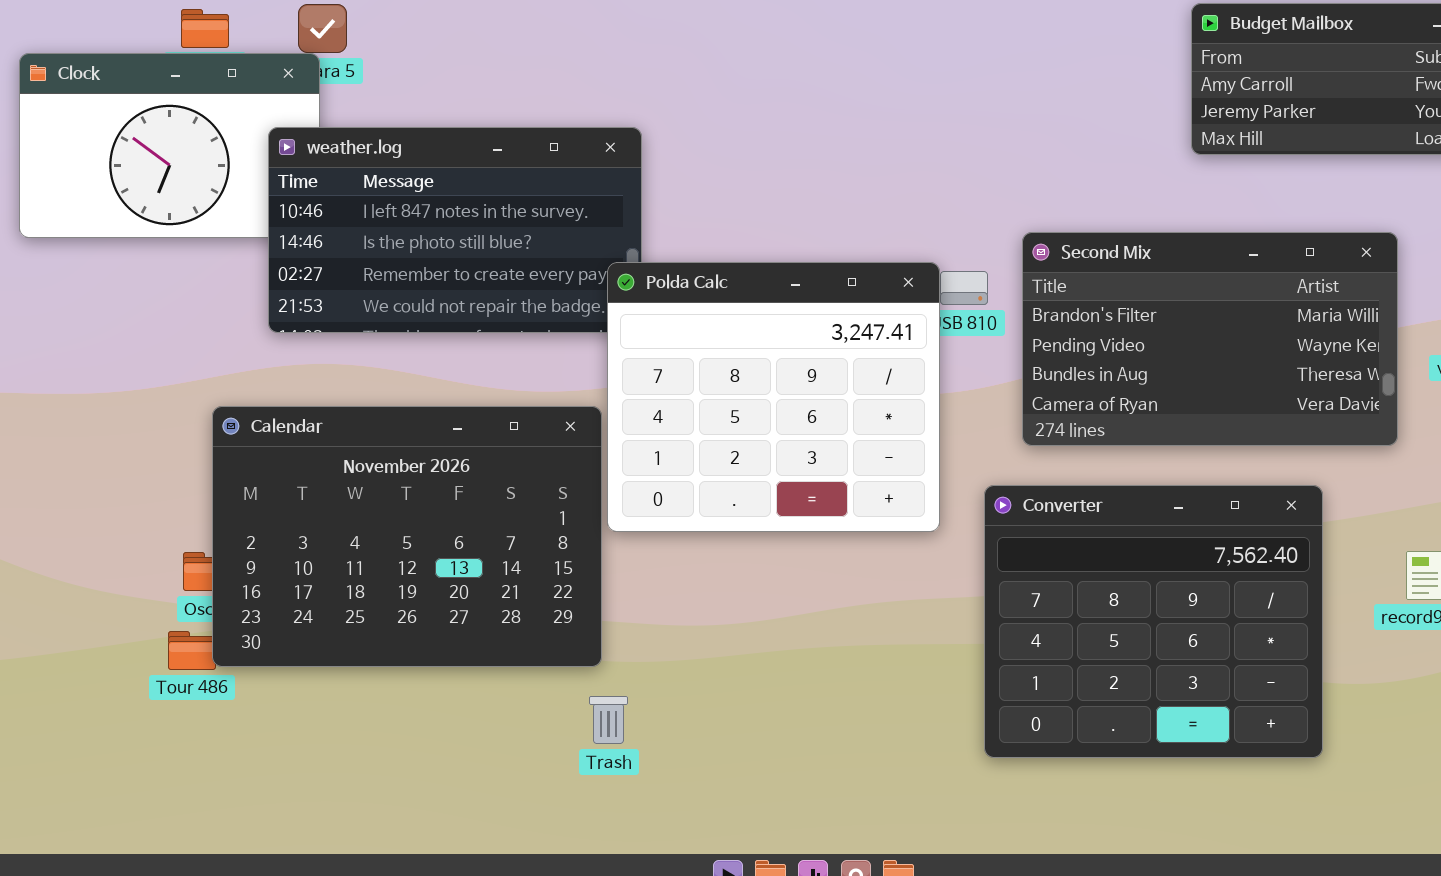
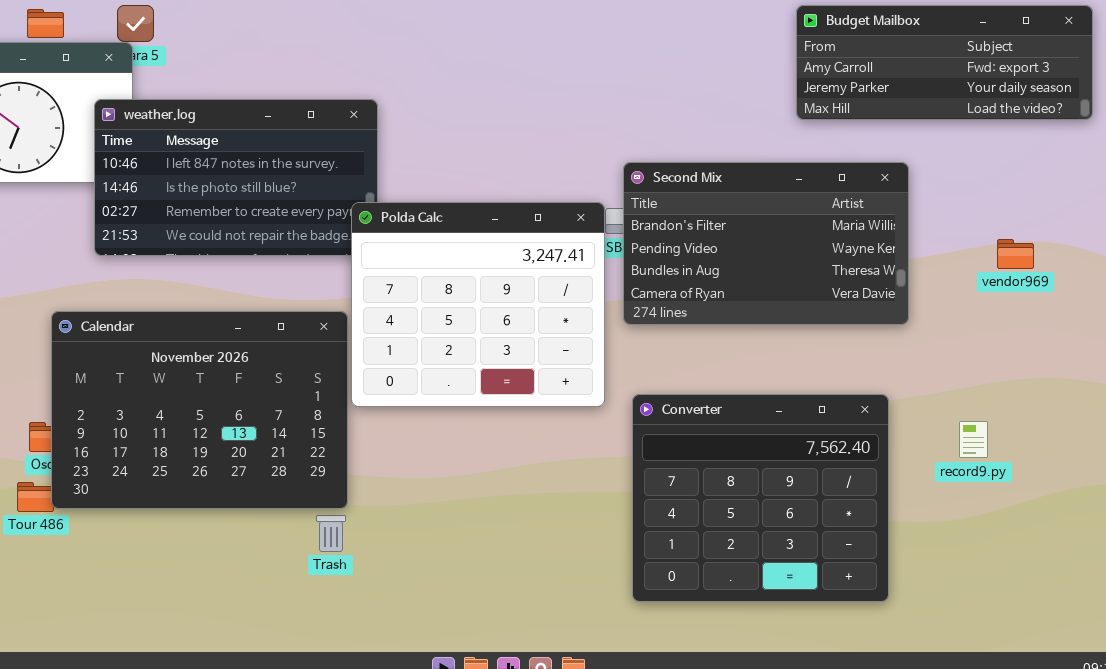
Second Mix: [1022,232,1398,446] -> [623,162,909,325], moved
Converter: [984,485,1323,758] -> [632,394,889,602], moved
Trash: [589,696,628,744] -> [316,515,346,552], moved

